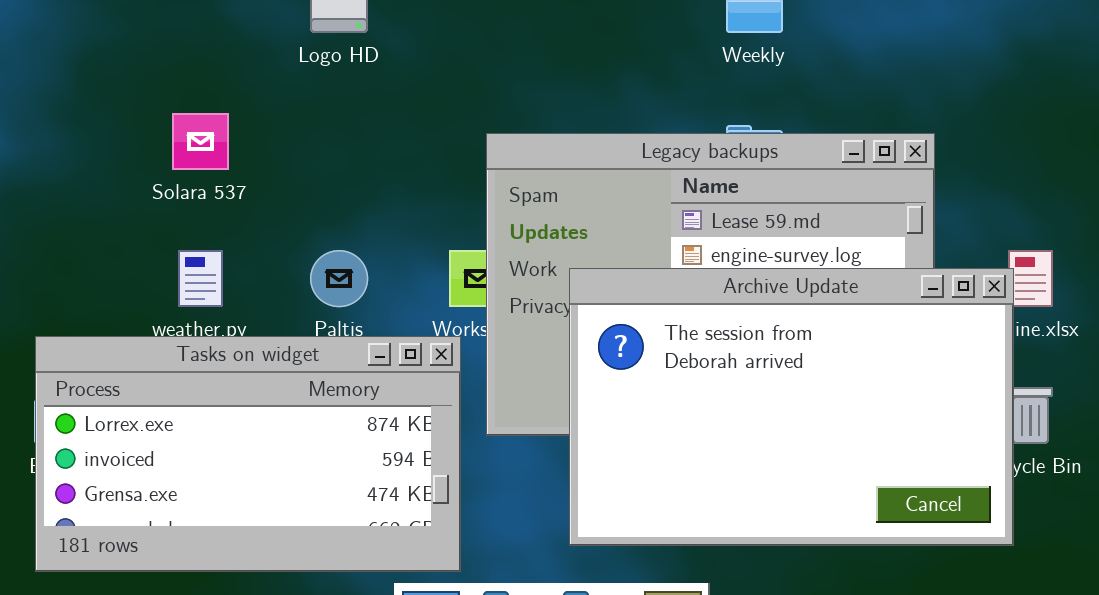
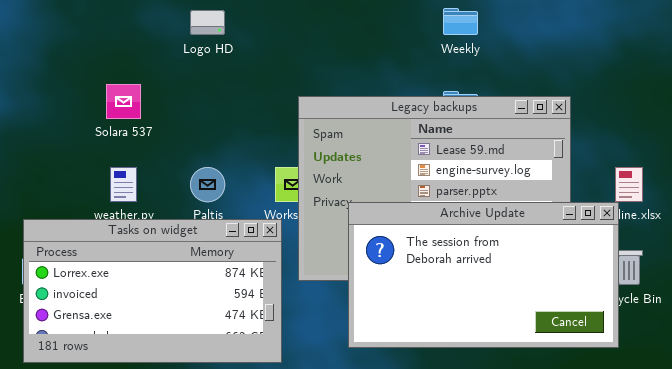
Archive Update: [569,268,1014,546] -> [348,202,619,348], resized

